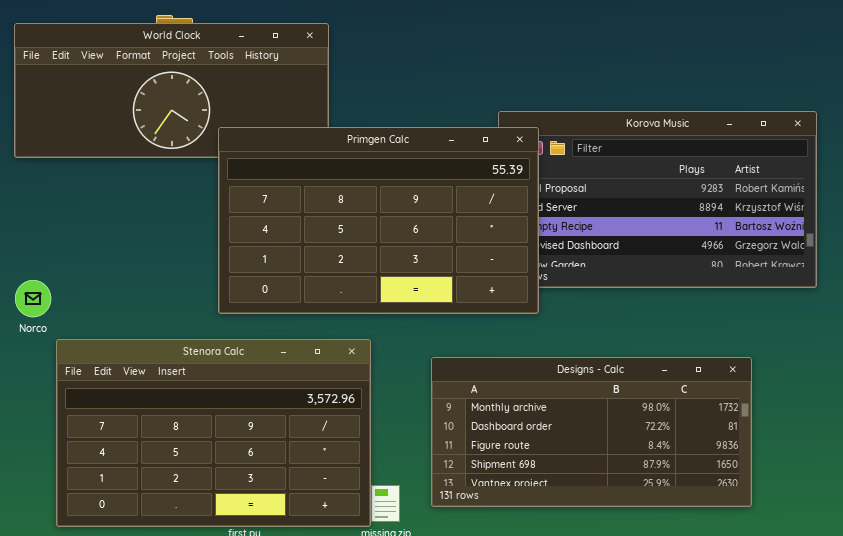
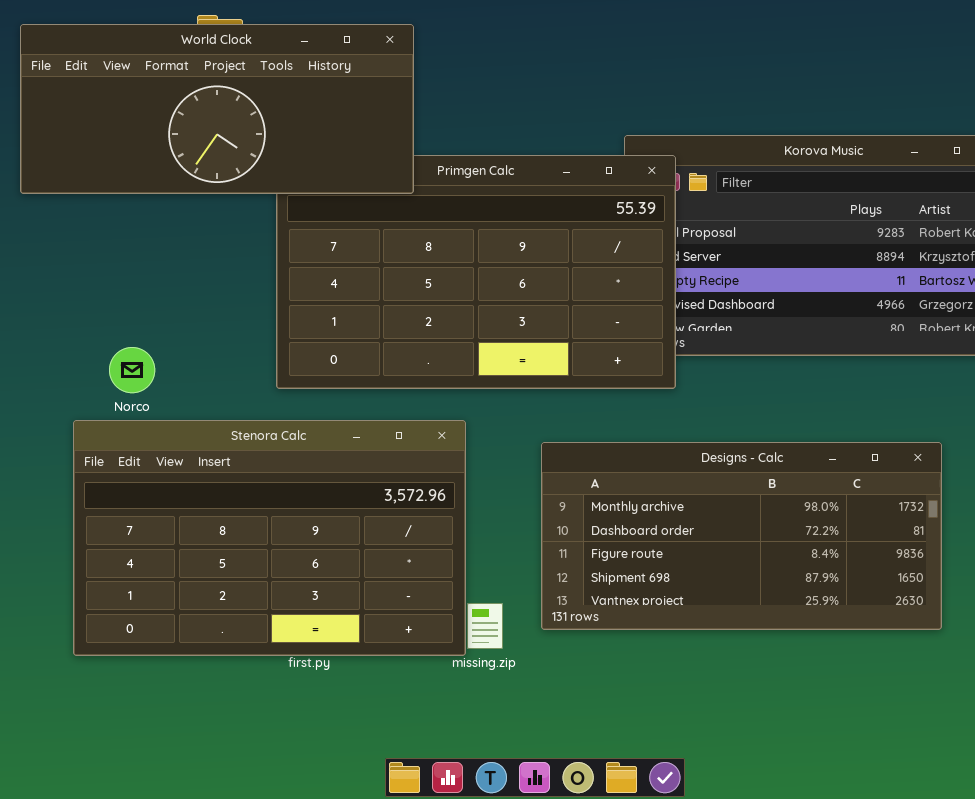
World Clock: [14,23,329,158] -> [20,24,414,194], raised
Norco: [15,280,51,317] -> [109,347,155,393], moved

